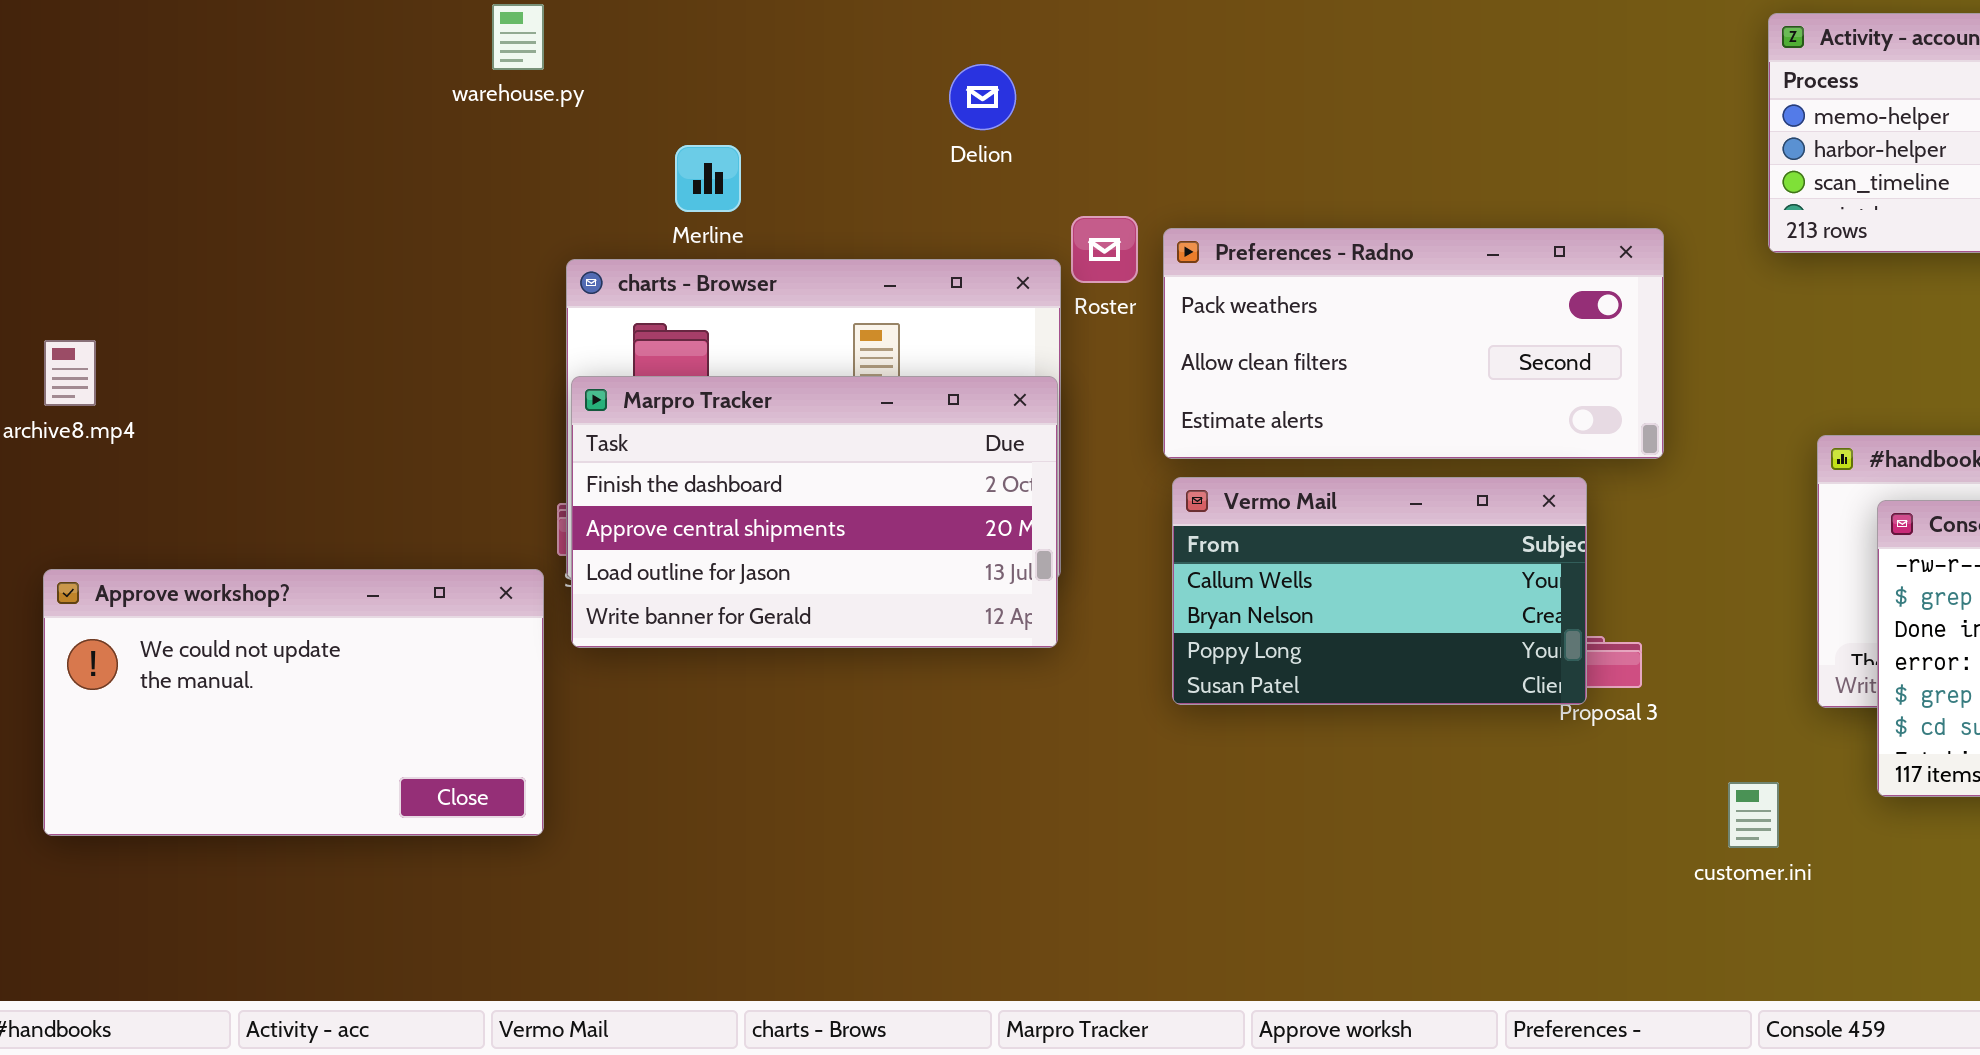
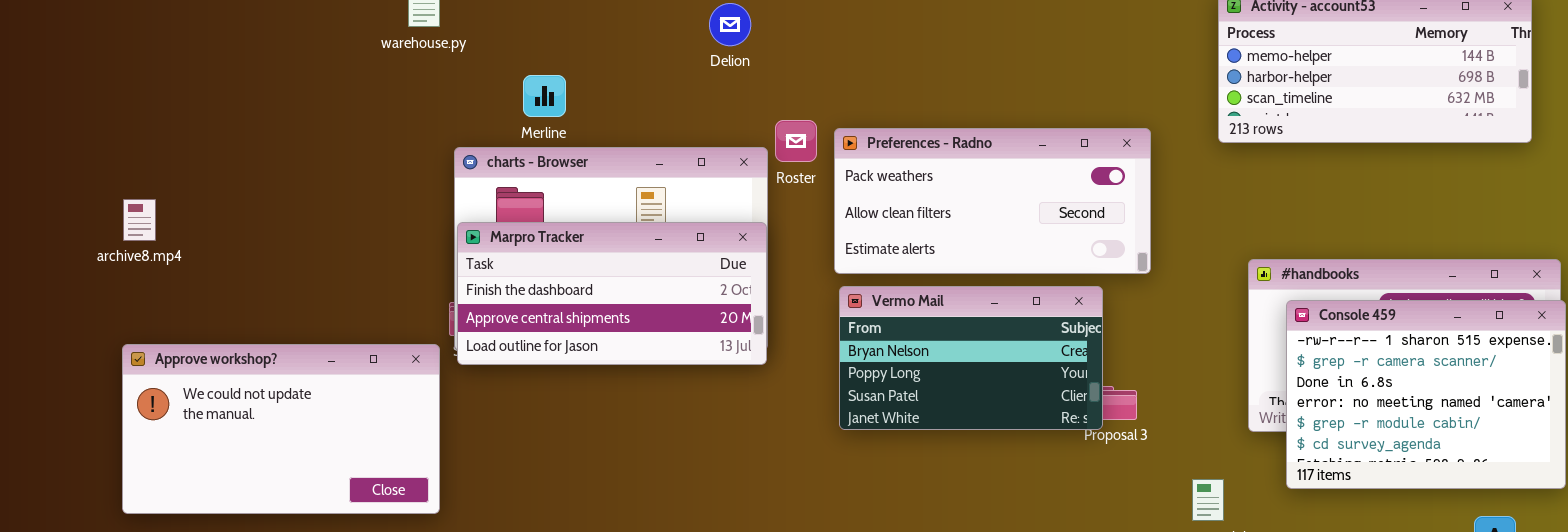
Delion: [949,64,1016,130] -> [709,3,751,46], moved
Marpro Tracker: [571,376,1058,648] -> [457,222,767,365], resized
Vermo Mail: [1172,477,1587,705] -> [839,286,1103,430], scrolled down 1 row

